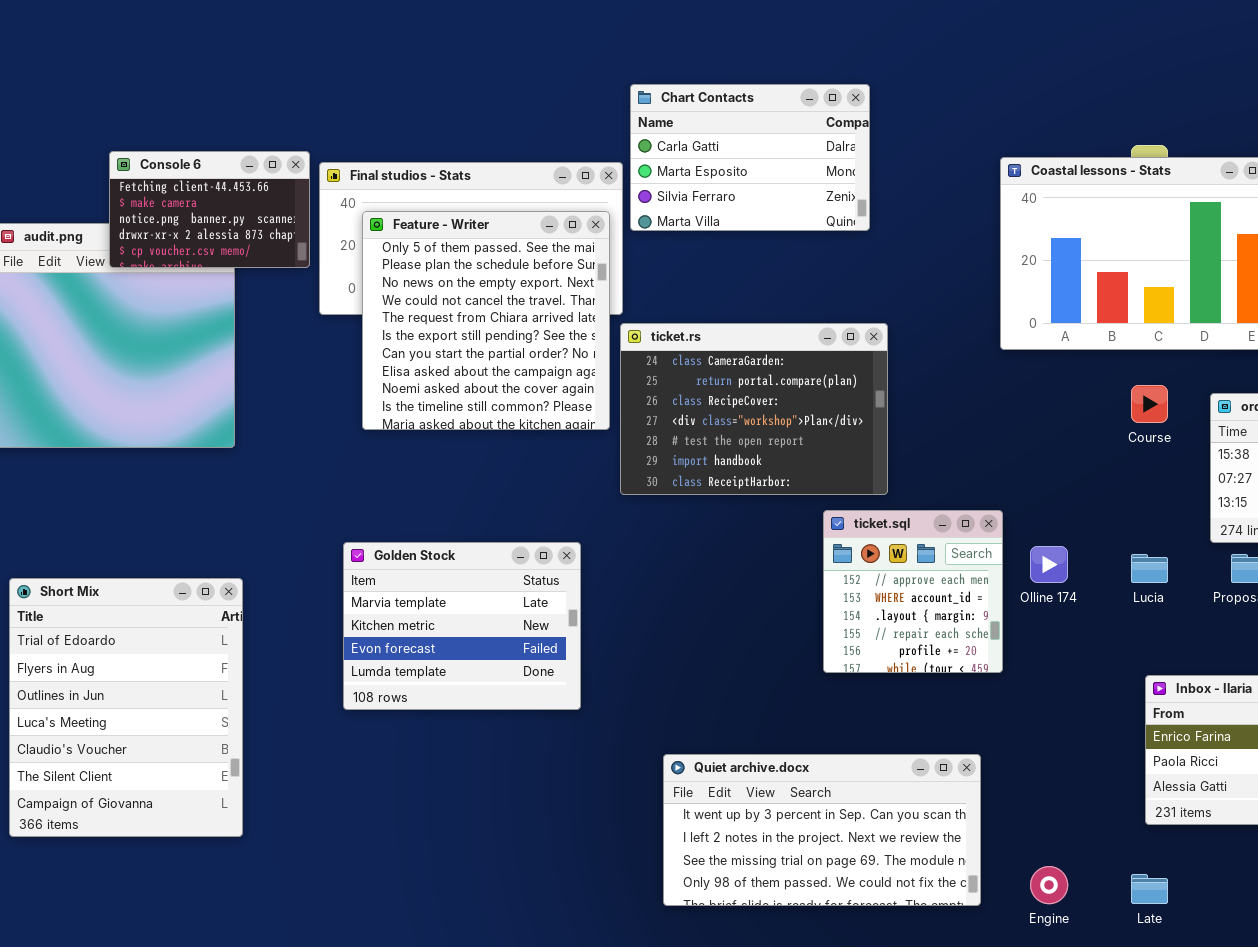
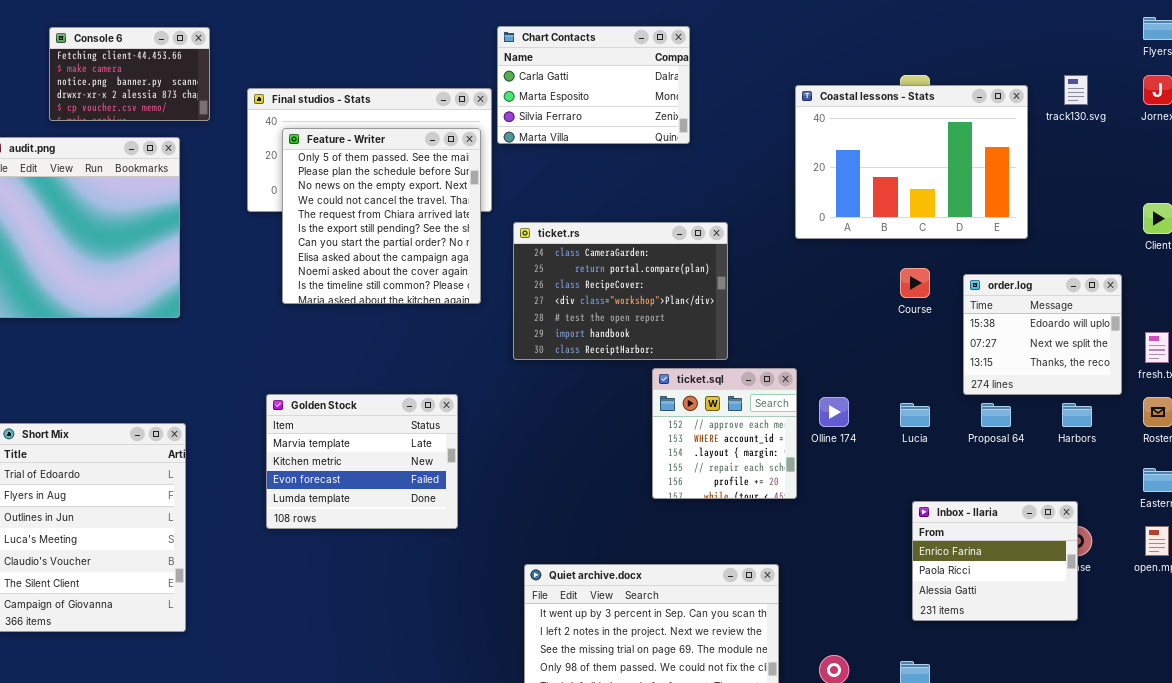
Console 6: [109,151,310,268] -> [49,27,210,121], moved
ticket.rs: [620,323,888,495] -> [513,222,728,360], moved

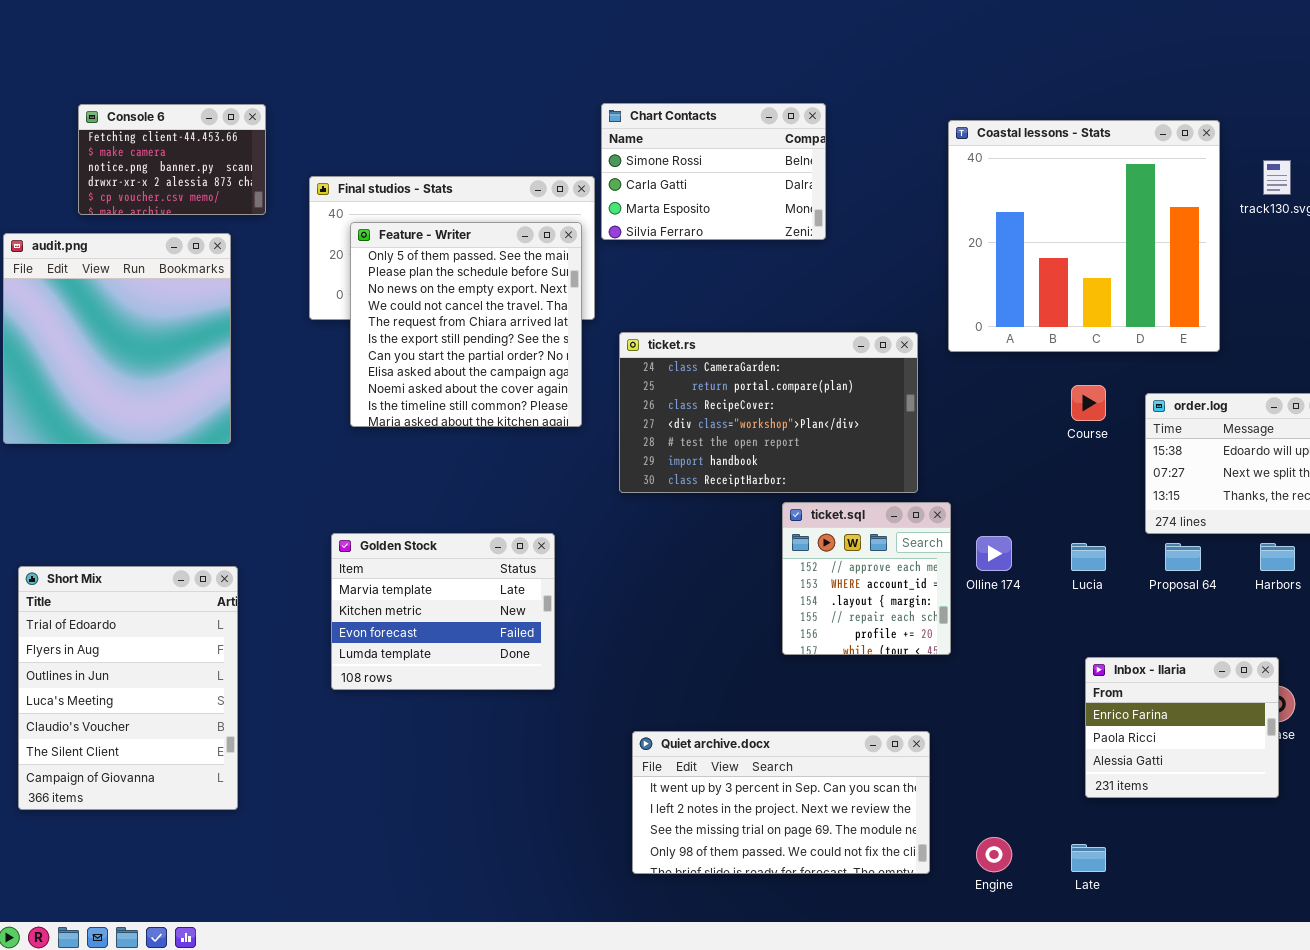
Chart Contacts: [497,26,690,144] -> [601,103,826,240], scrolled up 1 row
Coastal lessons - Stats: [795,85,1028,239] -> [948,120,1220,352], resized
ticket.rs: [513,222,728,360] -> [619,332,918,493], resized

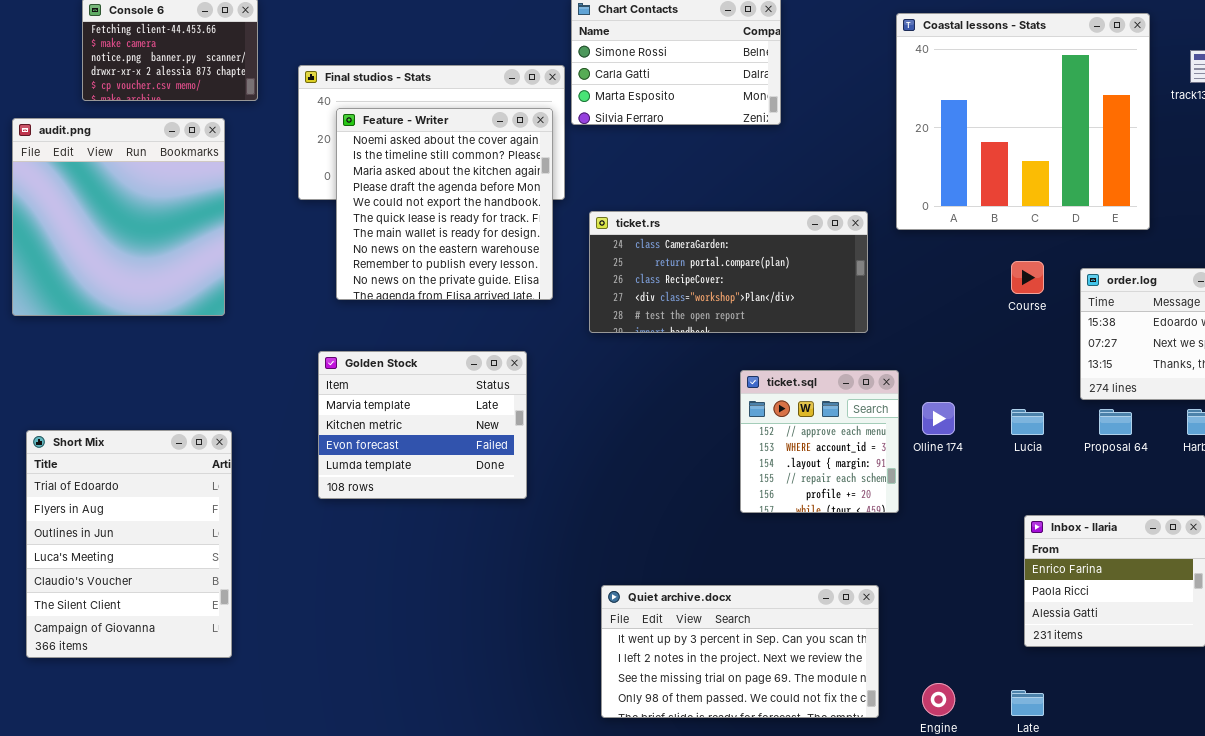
Feature - Writer: [350,222,582,427] -> [336,108,553,300], scrolled down 8 rows
ticket.rs: [619,332,918,493] -> [589,211,868,333], resized
Golden Stock: [331,533,555,690] -> [318,351,527,499], moved

